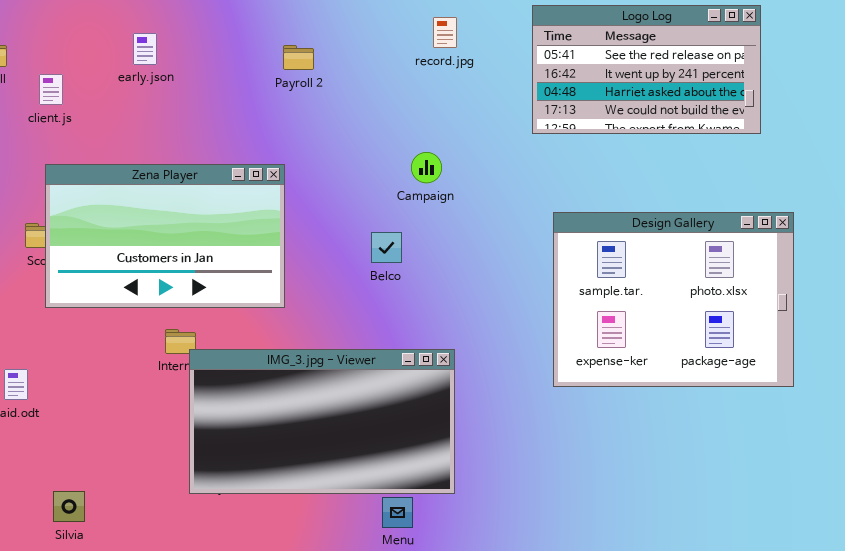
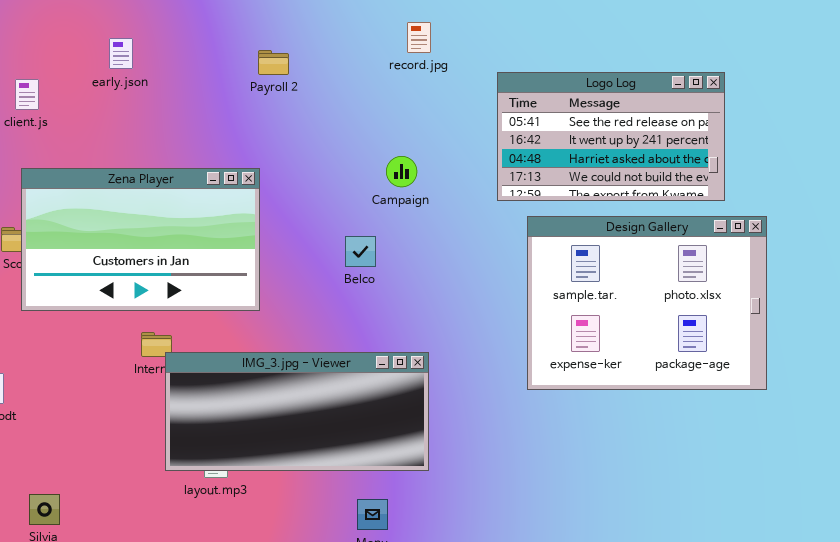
Logo Log: [532,5,761,134] -> [497,72,725,201], moved
IMG_3.jpg - Viewer: [189,349,455,494] -> [165,352,429,471], resized

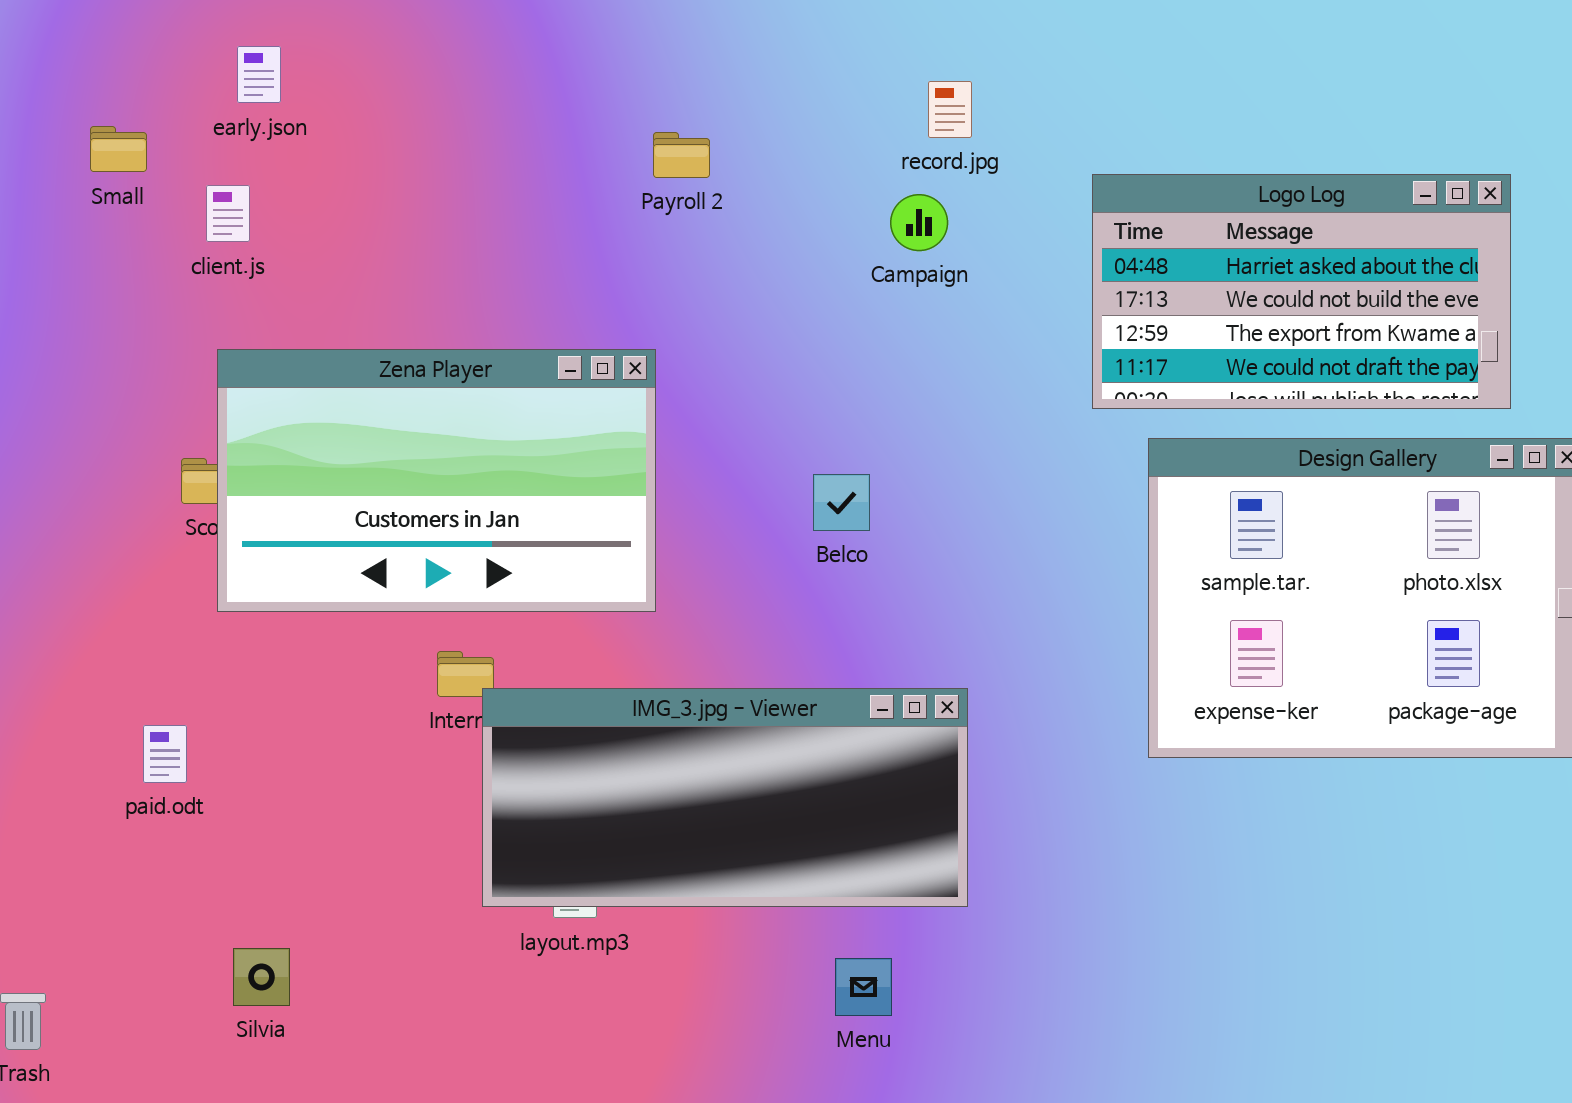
early.json: [109,38,133,69] -> [237,46,281,103], moved
Logo Log: [497,72,725,201] -> [1092,174,1511,409], scrolled down 2 rows
Campaign: [386,156,417,187] -> [890,194,948,251], moved

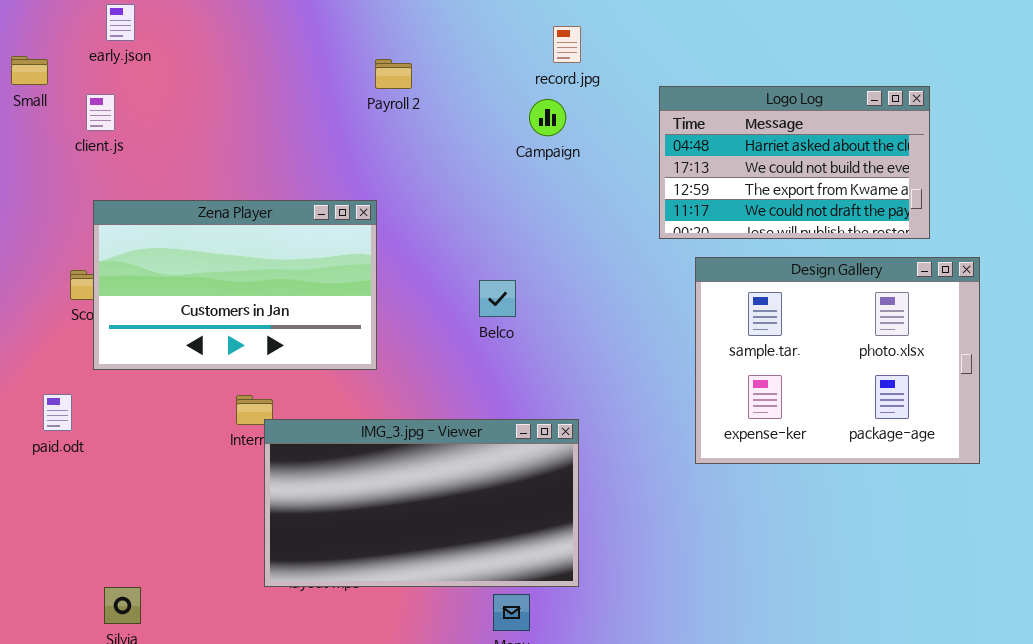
IMG_3.jpg - Viewer: [482,688,968,907] -> [264,419,579,587], resized
paid.odt: [143,725,187,783] -> [43,394,72,431], moved

